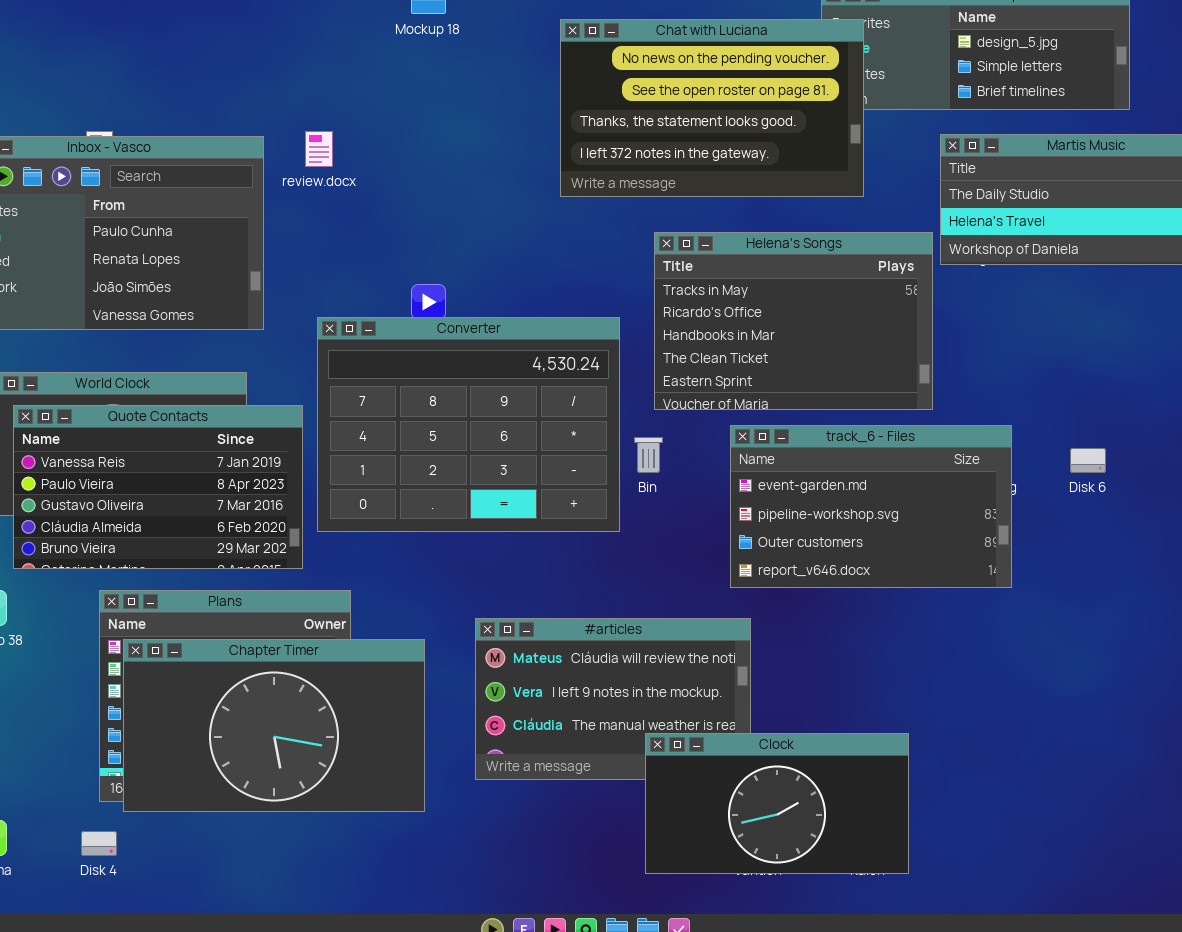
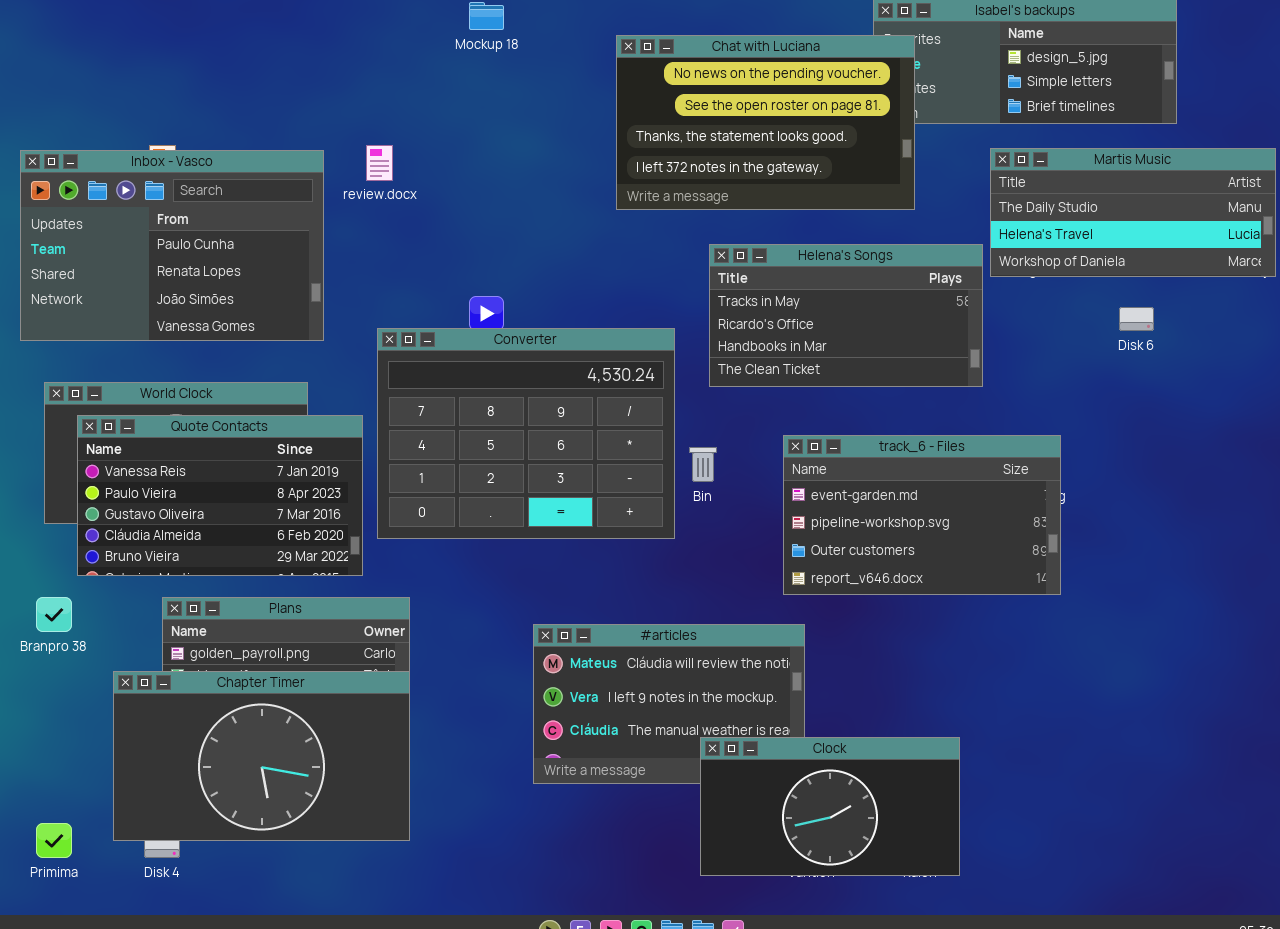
Helena's Songs: [654,232,933,410] -> [709,244,983,387], resized
Disk 6: [1070,448,1106,473] -> [1119,307,1154,331], moved
Chapter Timer: [123,639,425,812] -> [113,671,410,841], moved

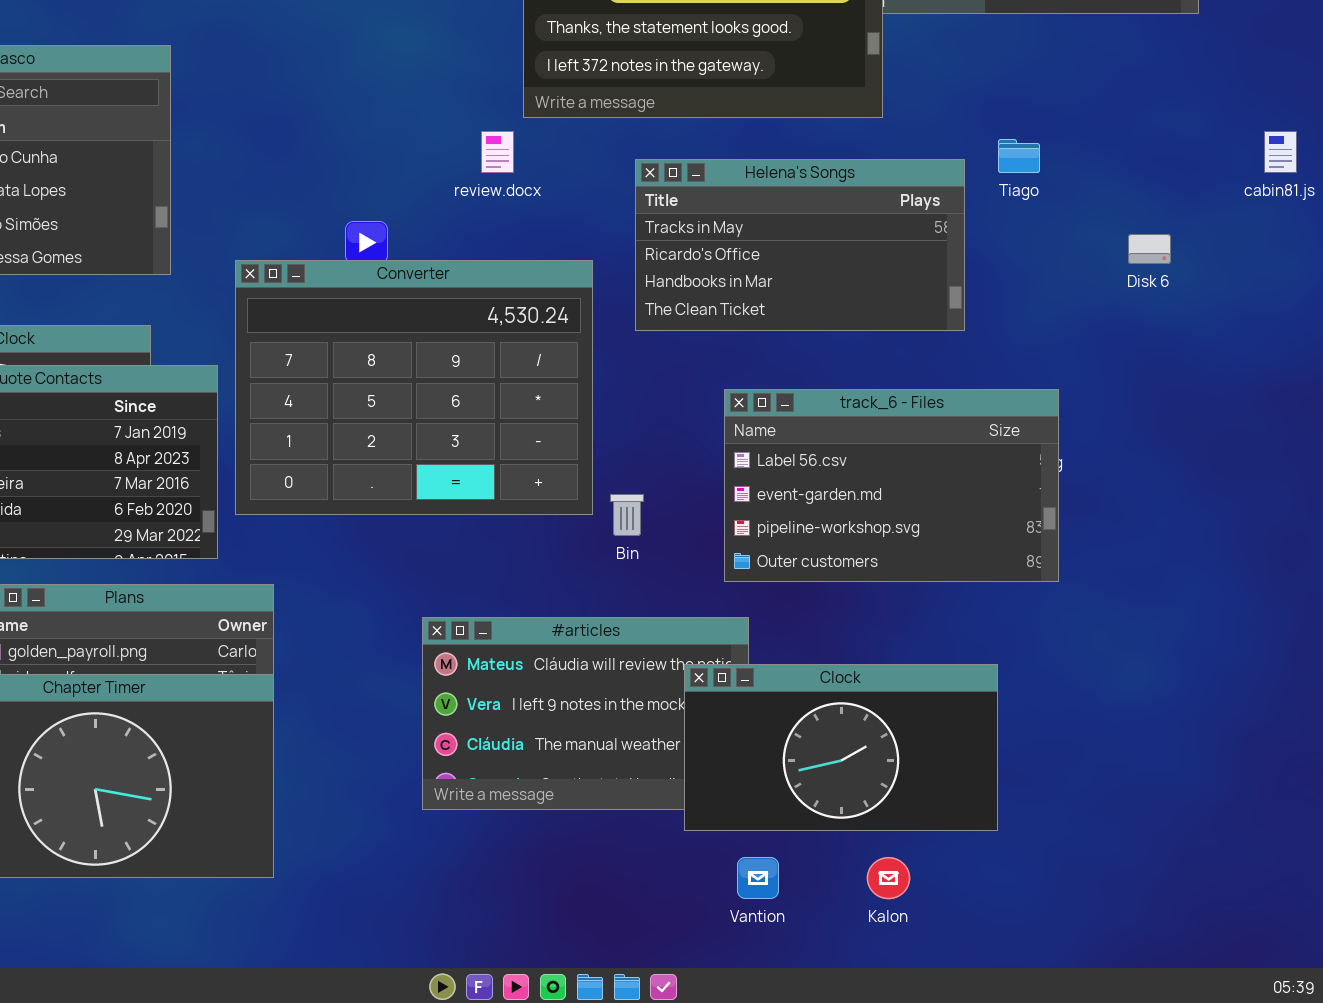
review.docx: [366,145,393,181] -> [481,131,514,173], moved
Martis Music: [990,148,1276,277] -> none, closed
track_6 - Files: [783,435,1061,595] -> [724,389,1059,582], scrolled up 1 row
Bin: [689,447,717,482] -> [610,494,644,536], moved
Clock: [700,737,960,876] -> [684,664,998,831], moved

